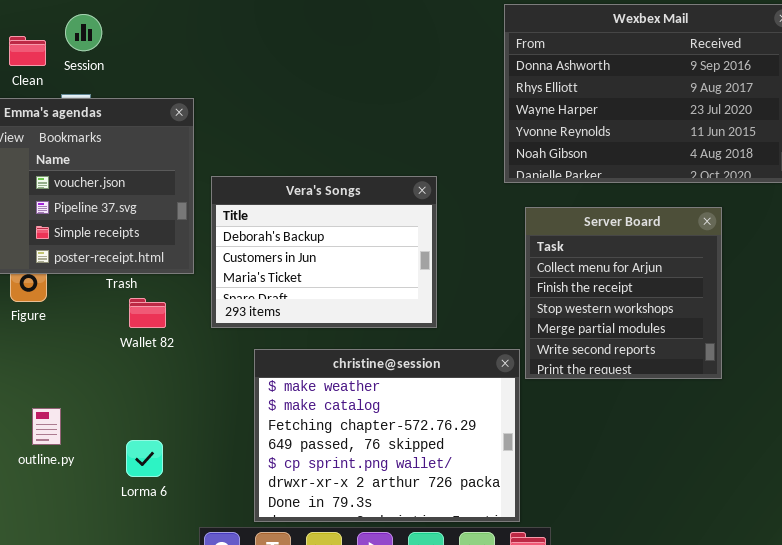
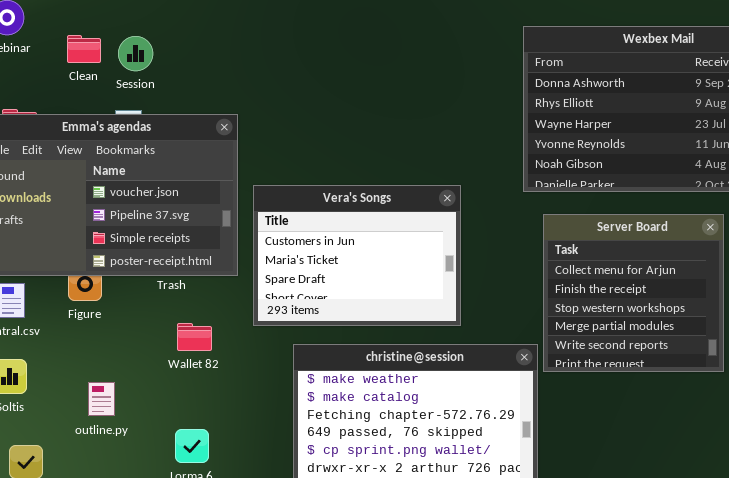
Clean: [9,36,46,66] -> [67,35,101,63], moved
Vera's Songs: [211,176,437,328] -> [253,185,461,326], scrolled down 1 row
Wallet 82: [129,298,166,328] -> [177,323,212,351], moved
outline.py: [32,408,61,445] -> [88,382,115,416], moved

